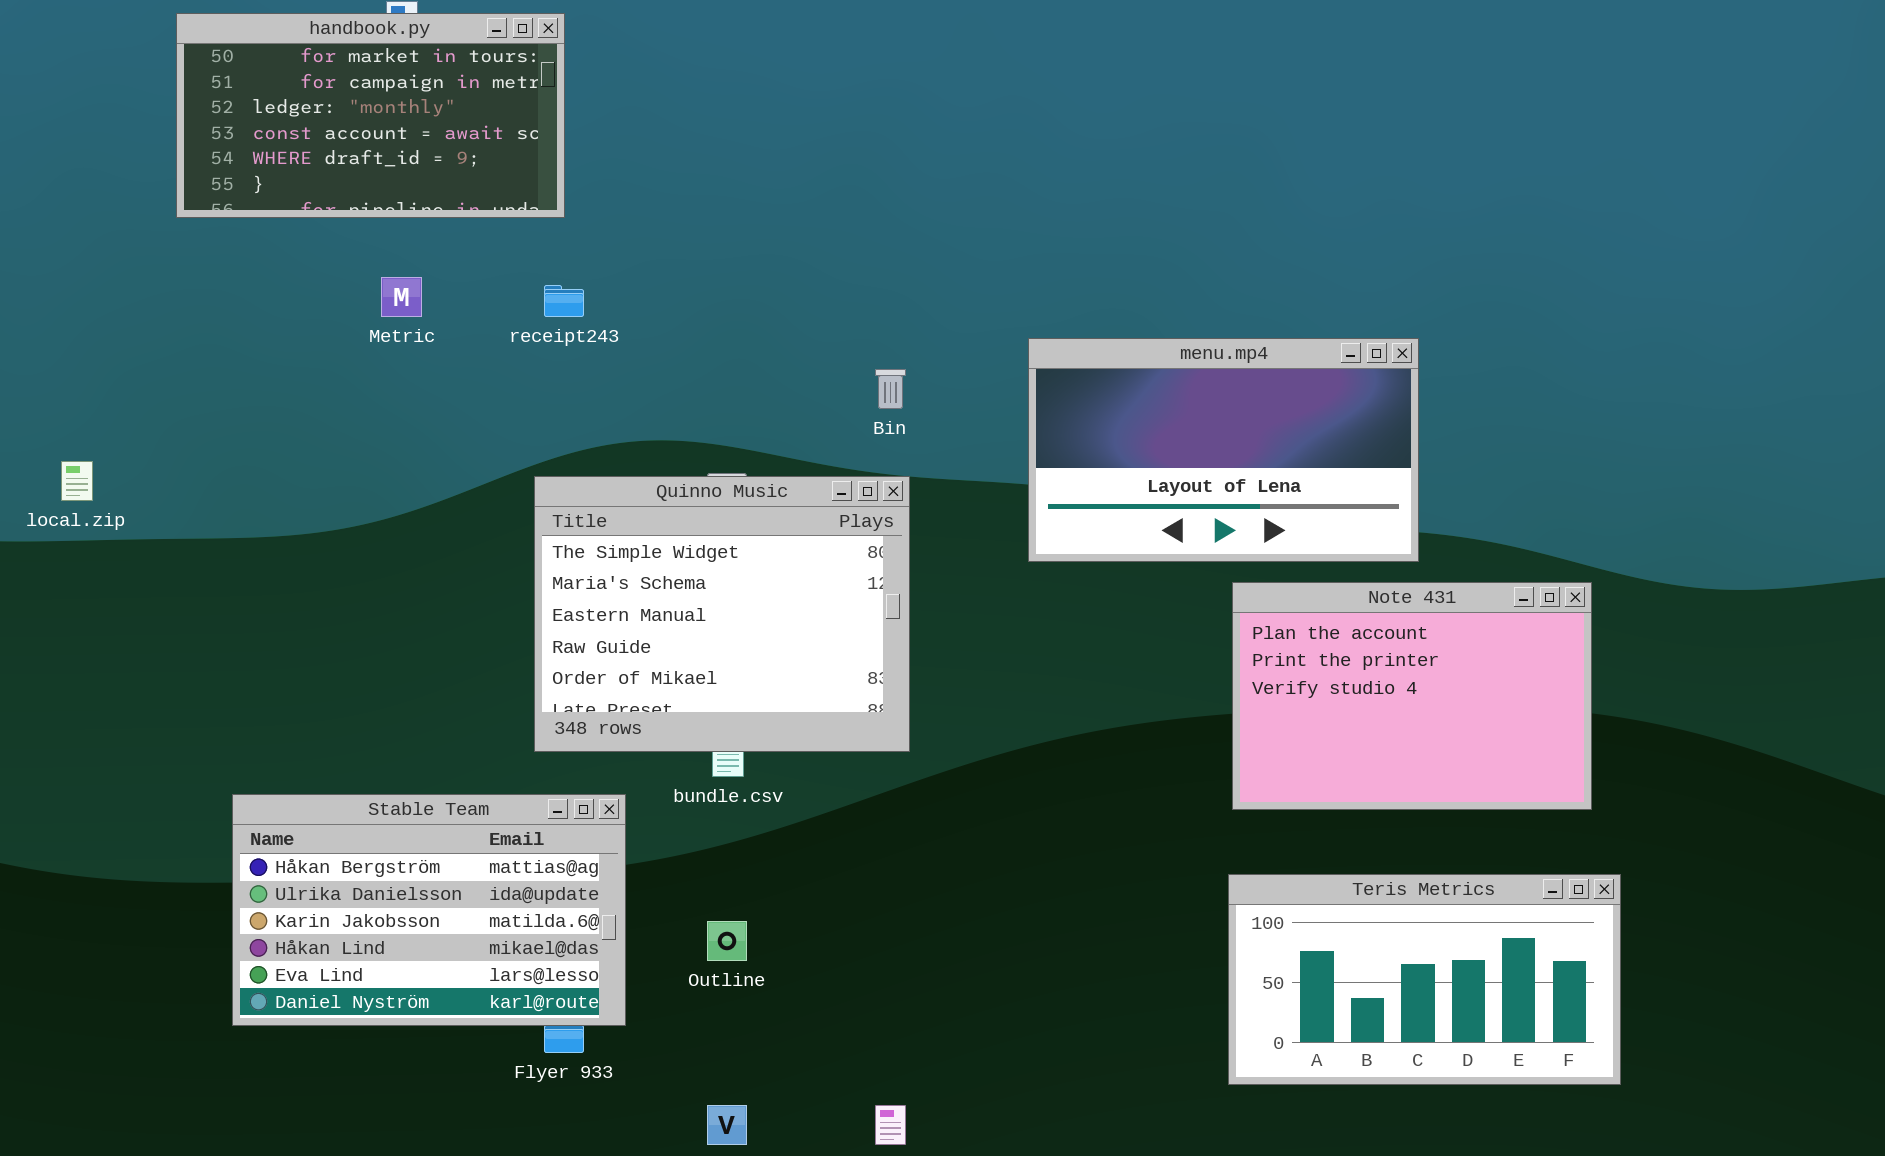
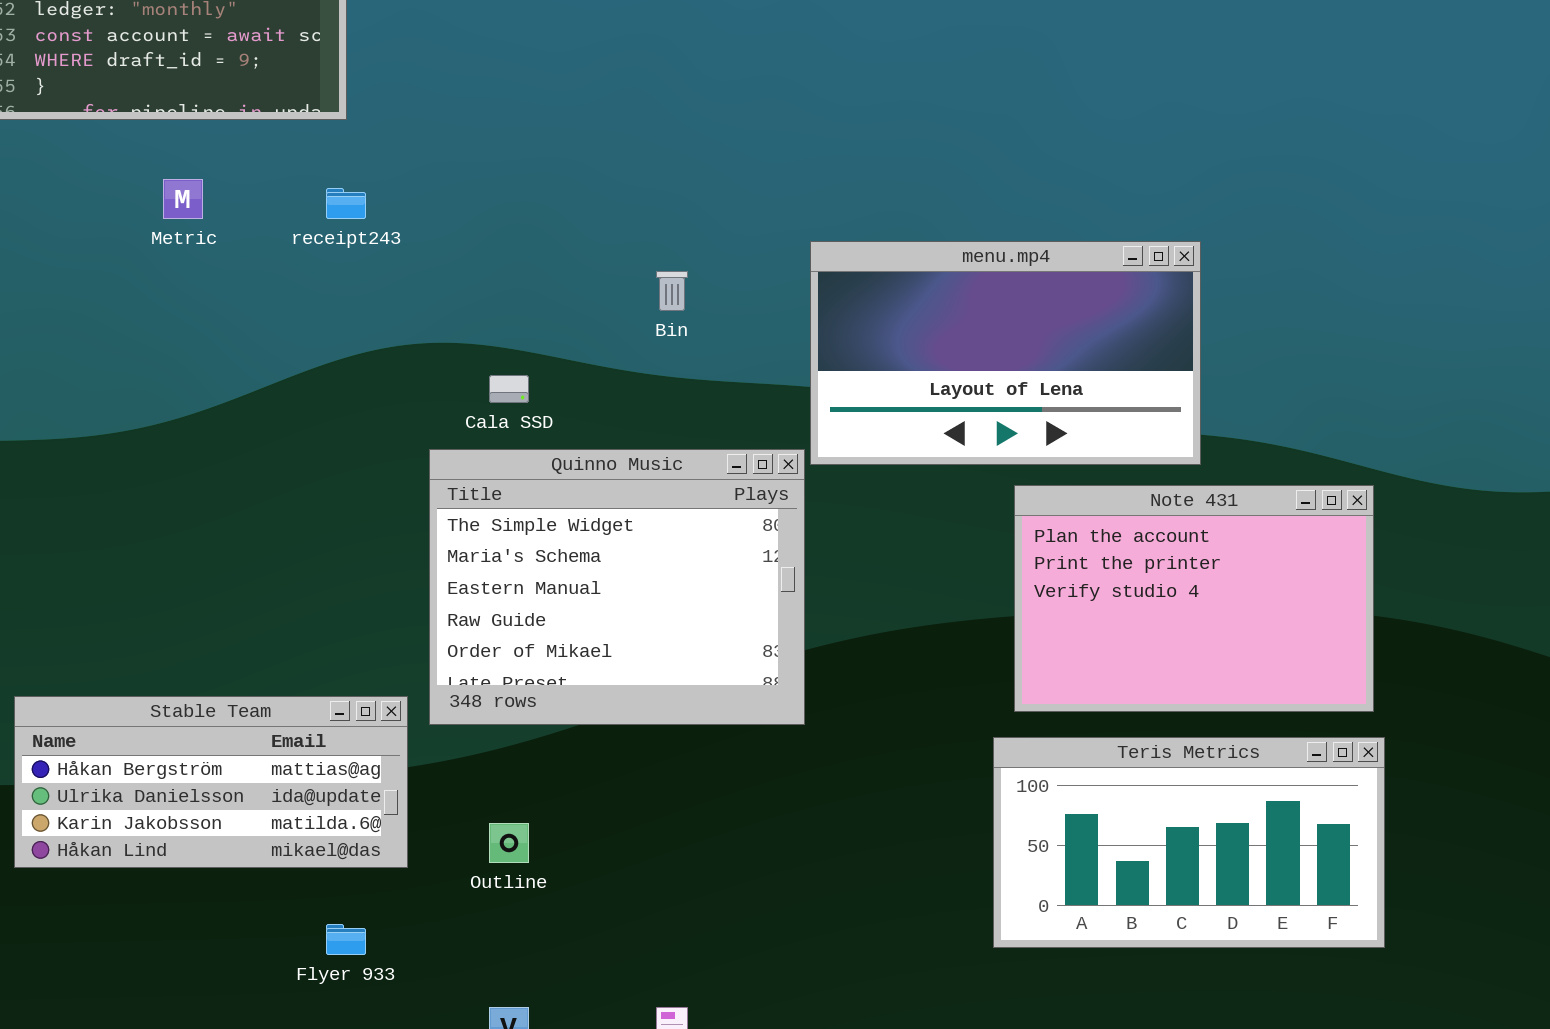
Quinno Music: [534,476,910,752] -> [429,449,805,725], moved
Stable Team: [232,794,626,1026] -> [14,696,408,868], resized
Teris Metrics: [1228,874,1621,1085] -> [993,737,1385,948], moved

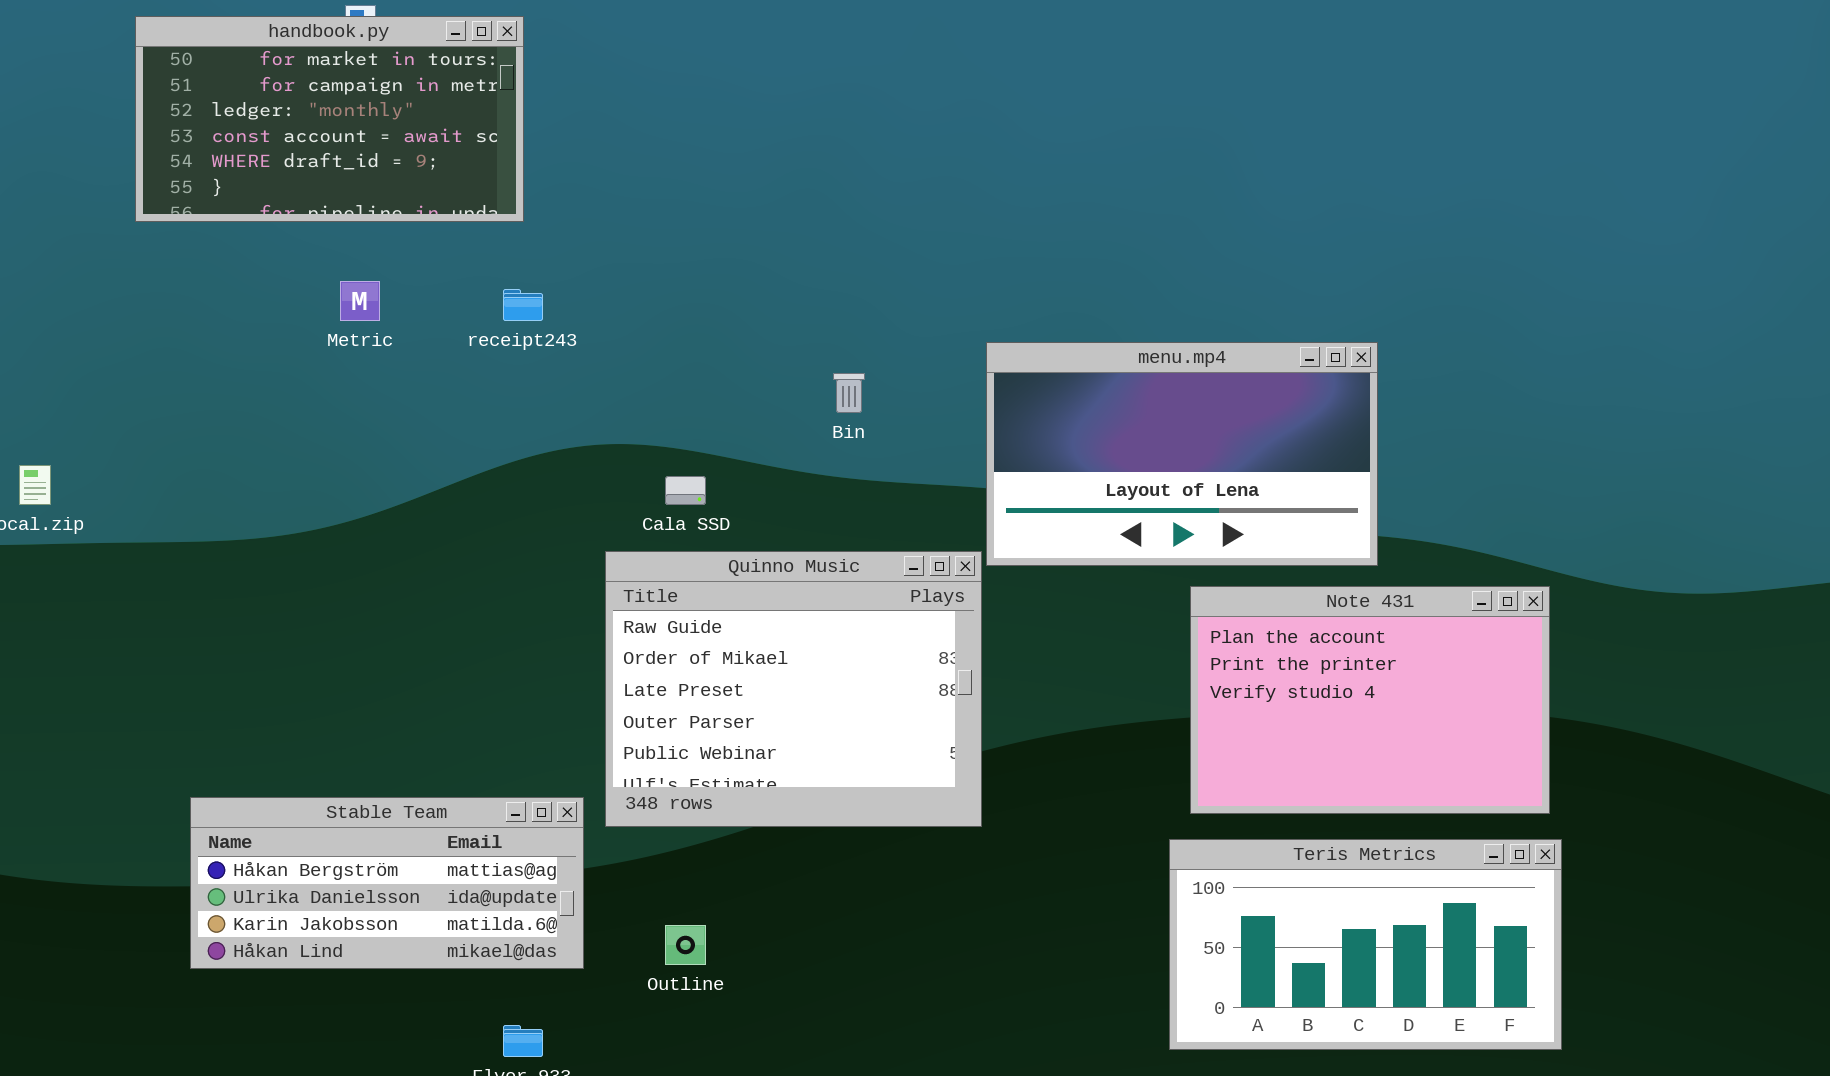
Quinno Music: [429,449,805,725] -> [605,551,982,827], scrolled down 3 rows

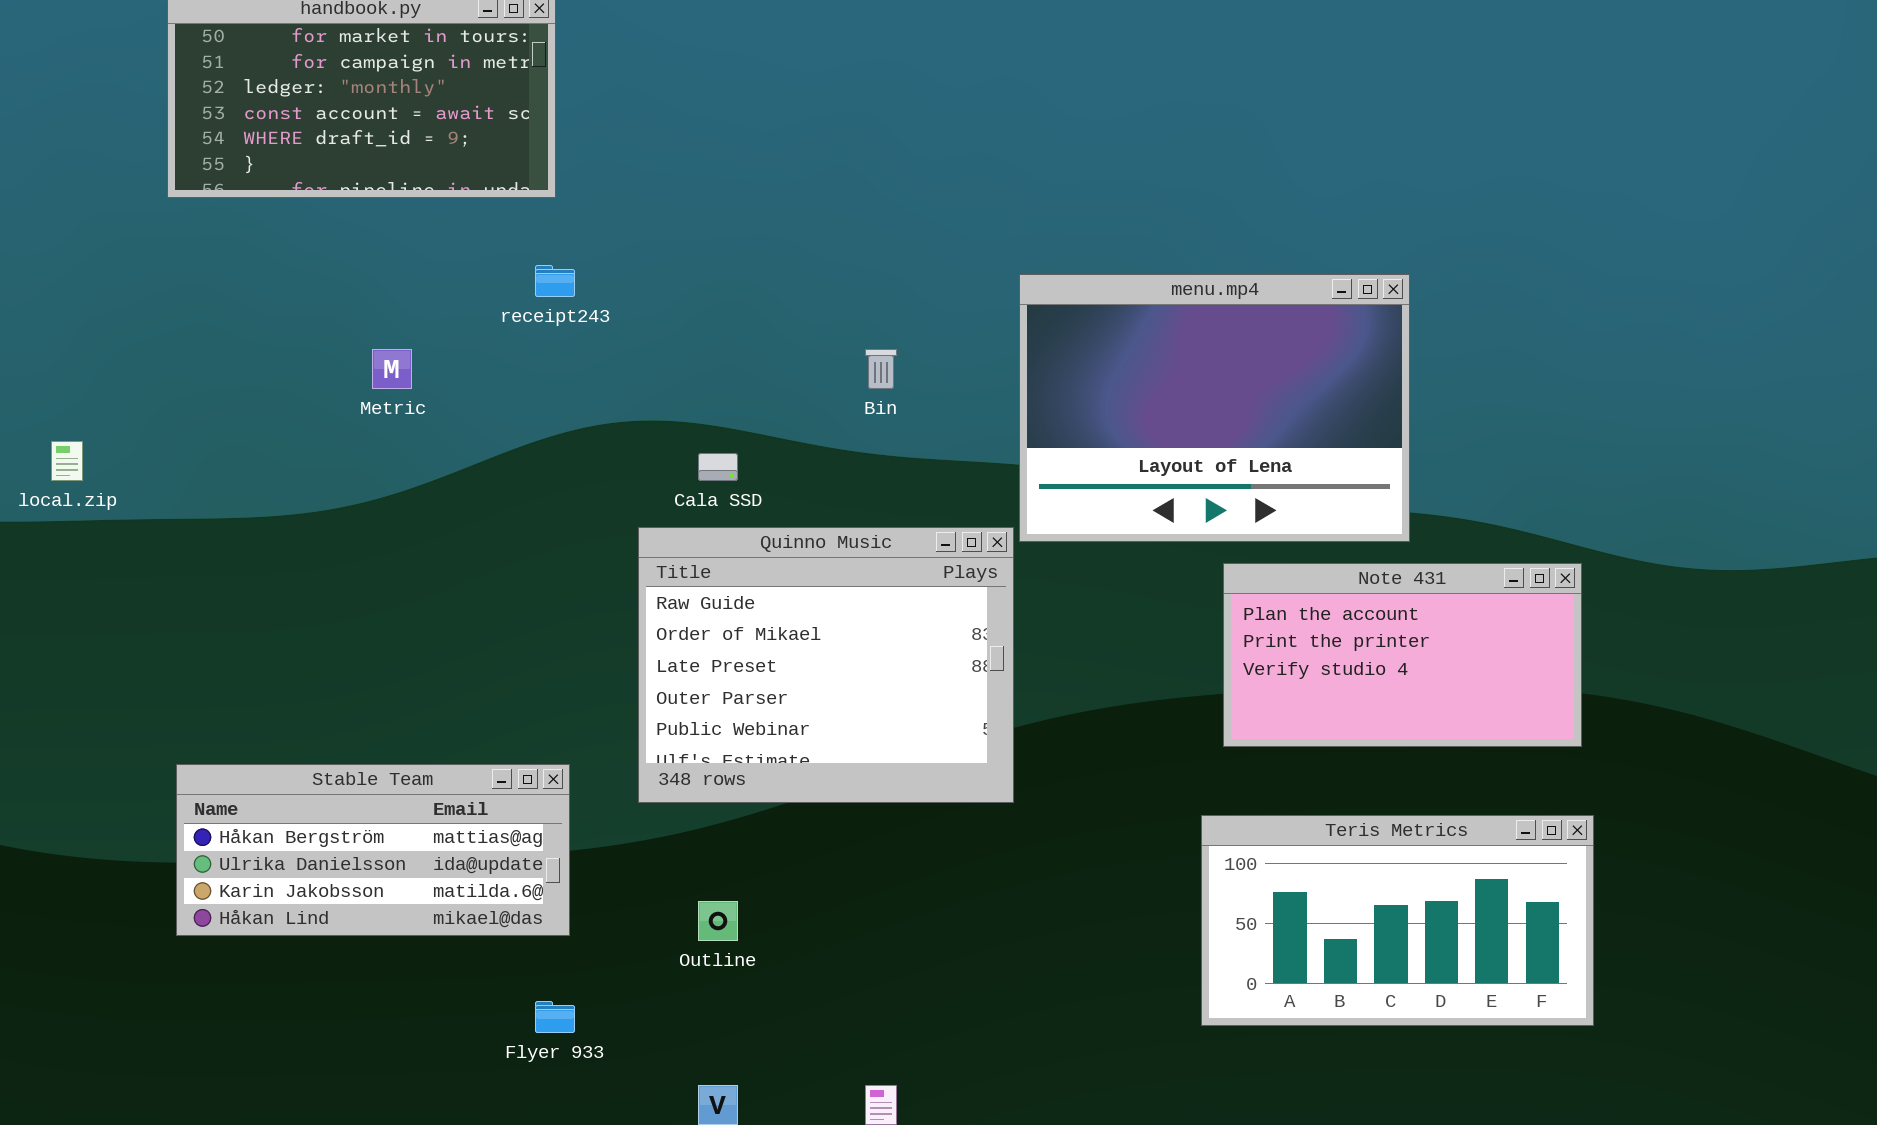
Metric: [340,281,380,321] -> [372,349,412,389], moved
menu.mp4: [986,342,1378,566] -> [1019,274,1410,542], resized
Note 431: [1190,586,1550,814] -> [1223,563,1582,747], resized
Stable Team: [190,797,584,969] -> [176,764,570,936], moved

